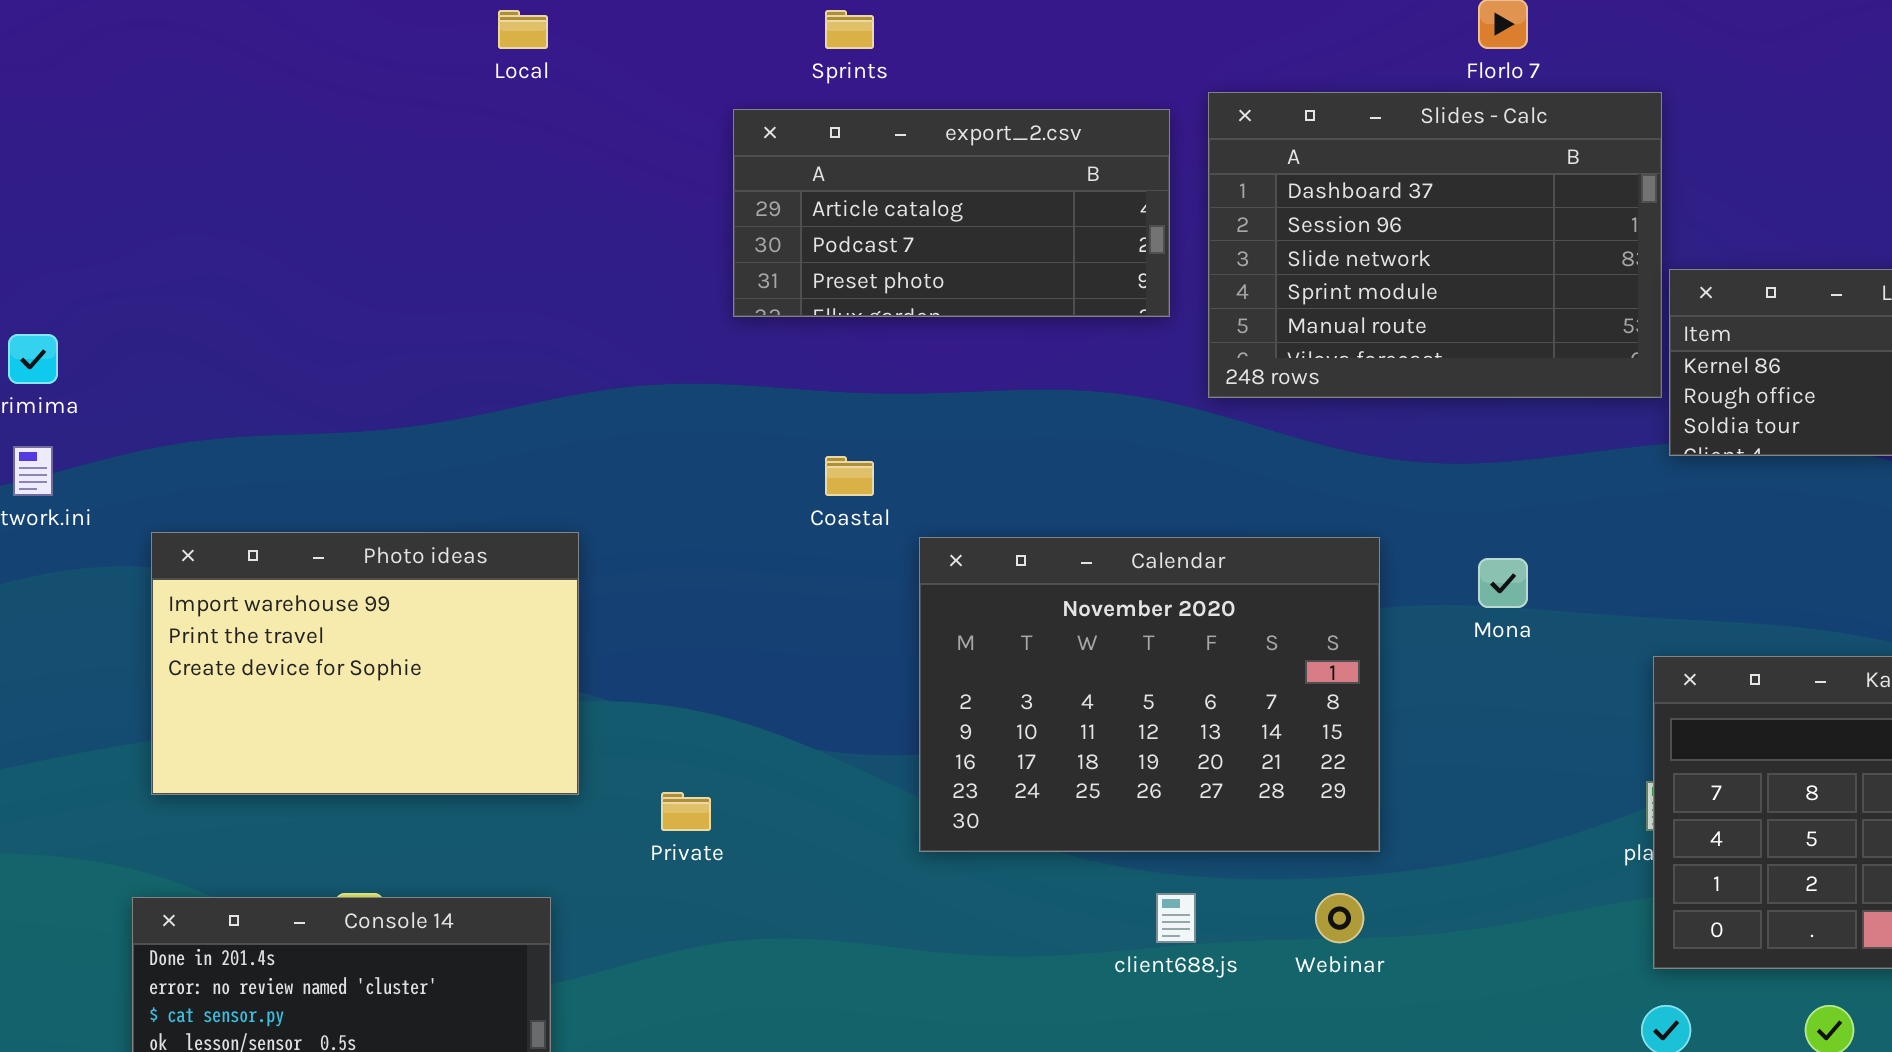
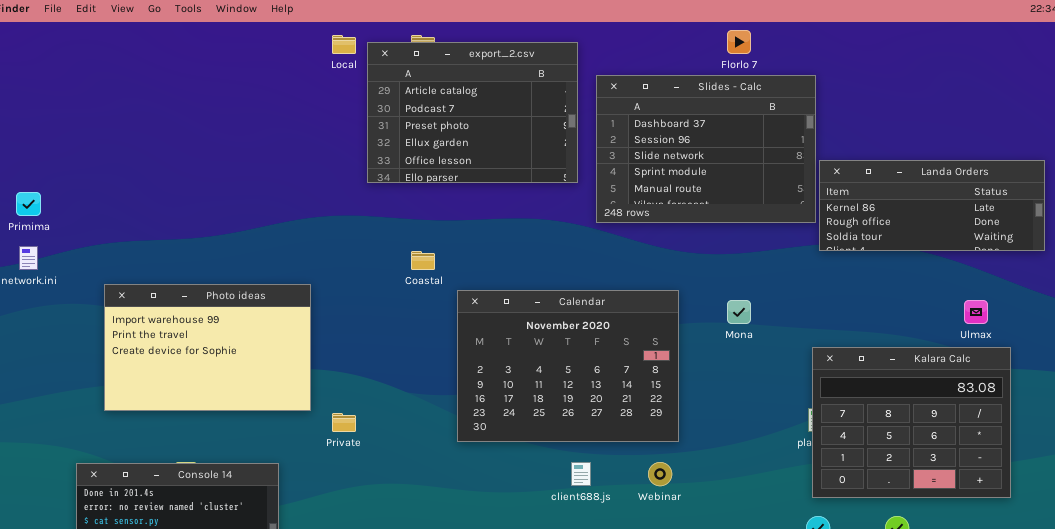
Local: [498,10,548,49] -> [332,35,356,54], moved
export_2.csv: [733,109,1170,317] -> [367,42,578,183], resized
Photo ideas: [151,532,579,795] -> [104,284,311,411], moved

